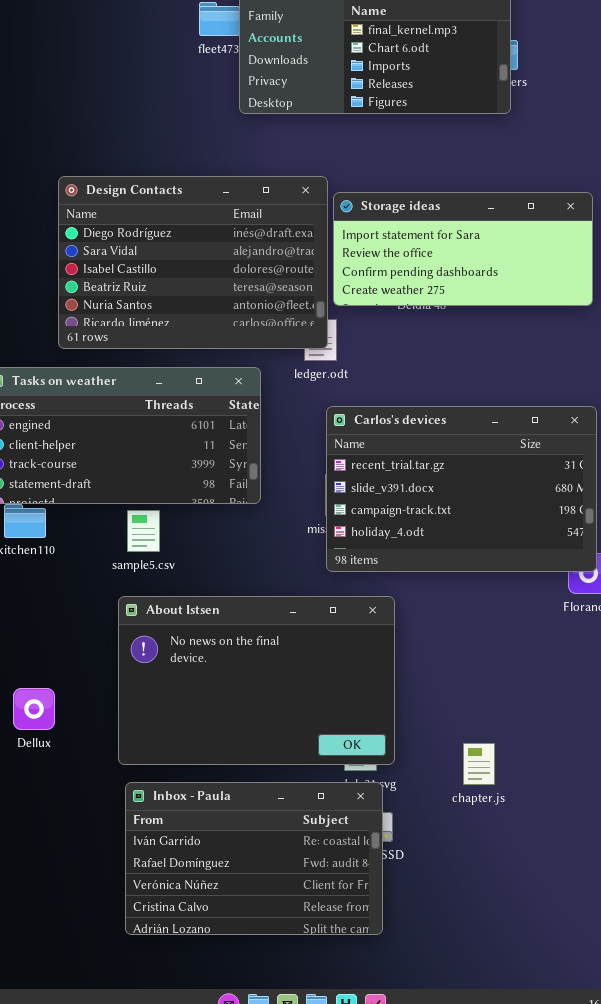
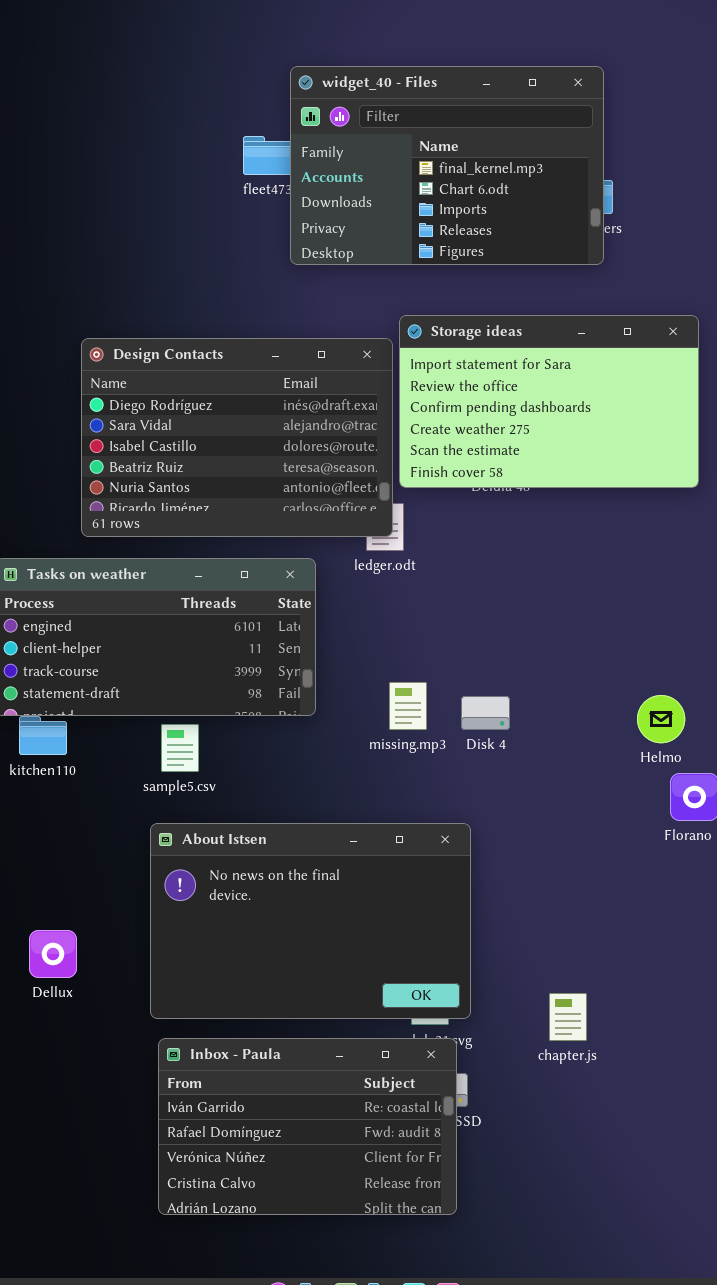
Storage ideas: [333,192,593,306] -> [399,315,699,488], resized
Carlos's devices: [326,406,597,572] -> none, closed

